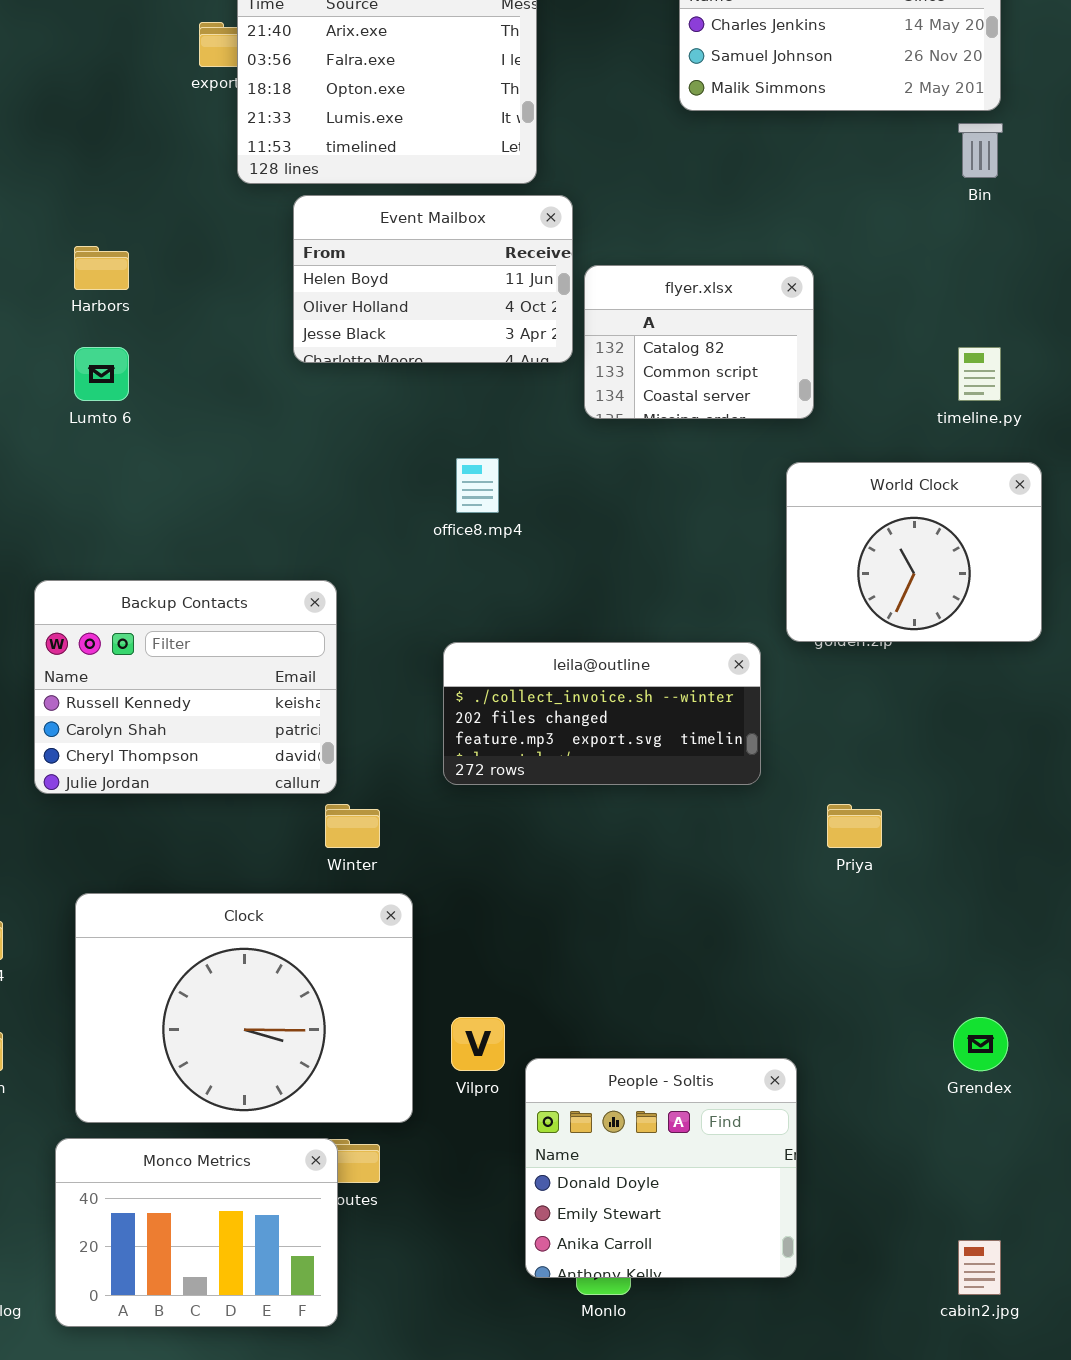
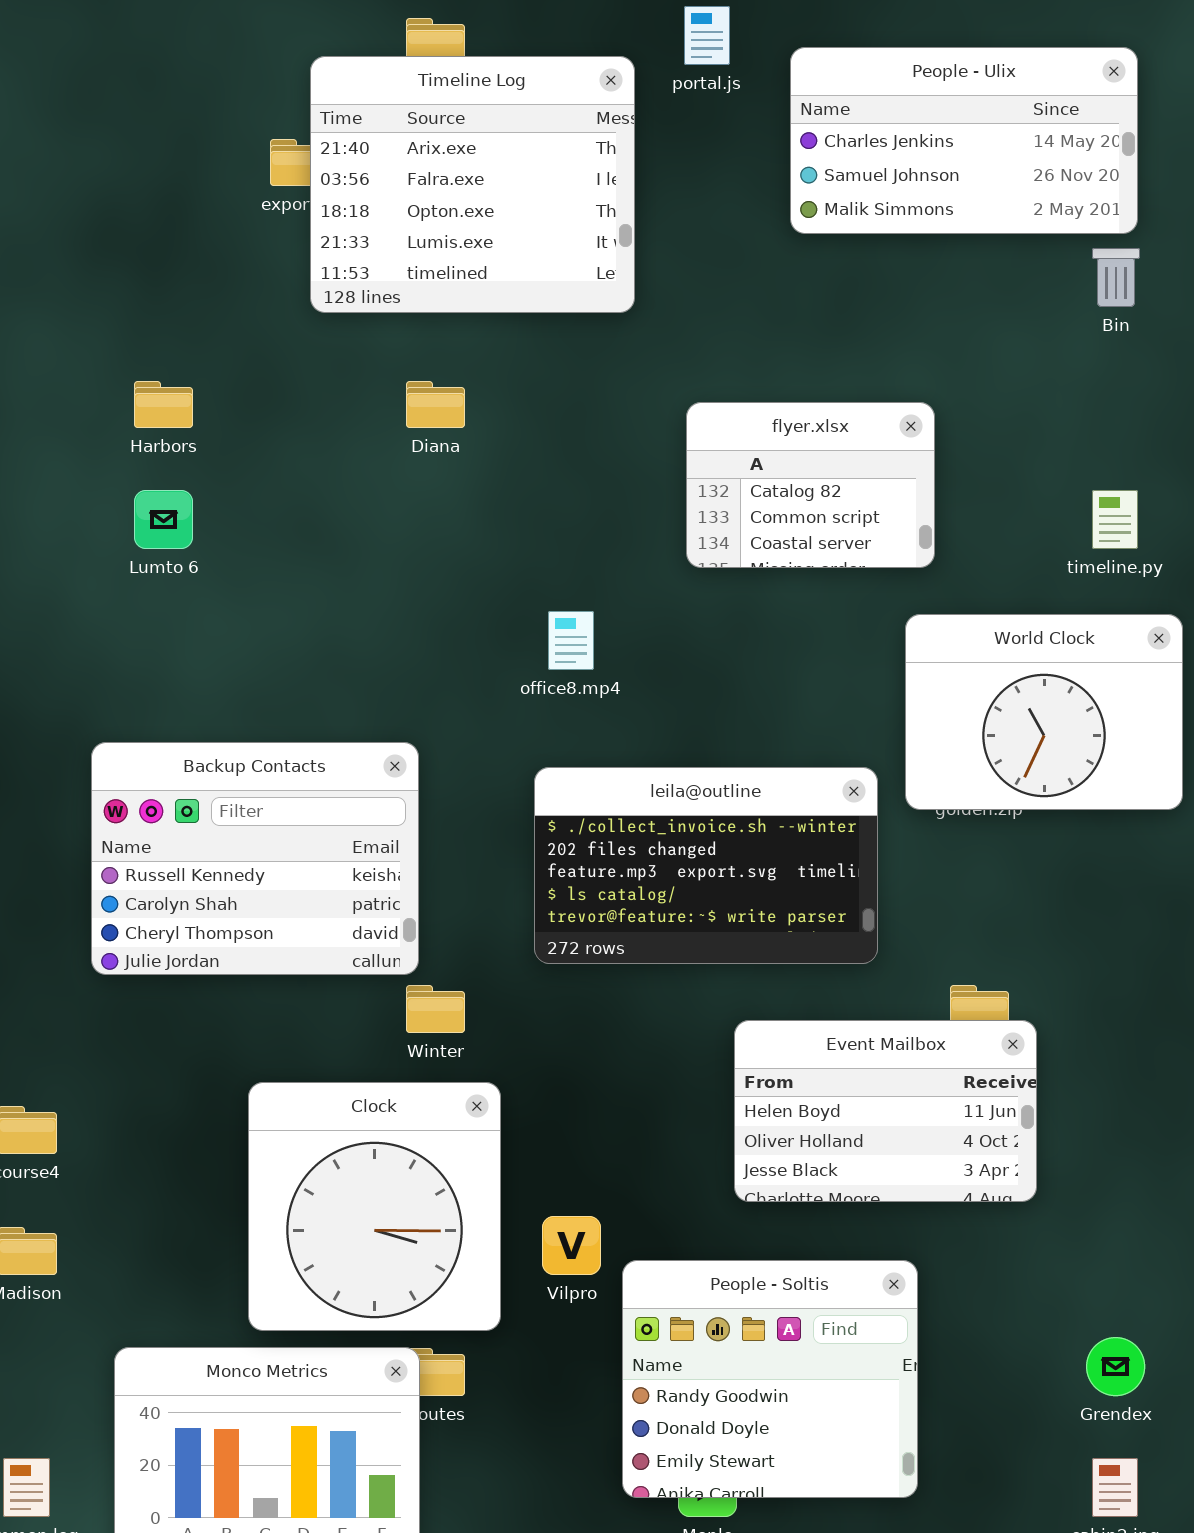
Event Mailbox: [293,195,573,363] -> [734,1020,1037,1202], moved
leila@outline: [443,642,761,785] -> [534,767,878,964], resized
Clock: [75,893,413,1123] -> [248,1082,501,1331], resized
Grendex: [953,1017,1008,1071] -> [1086,1337,1145,1396], moved
People - Soltis: [525,1058,797,1278] -> [622,1260,918,1498], scrolled up 1 row

